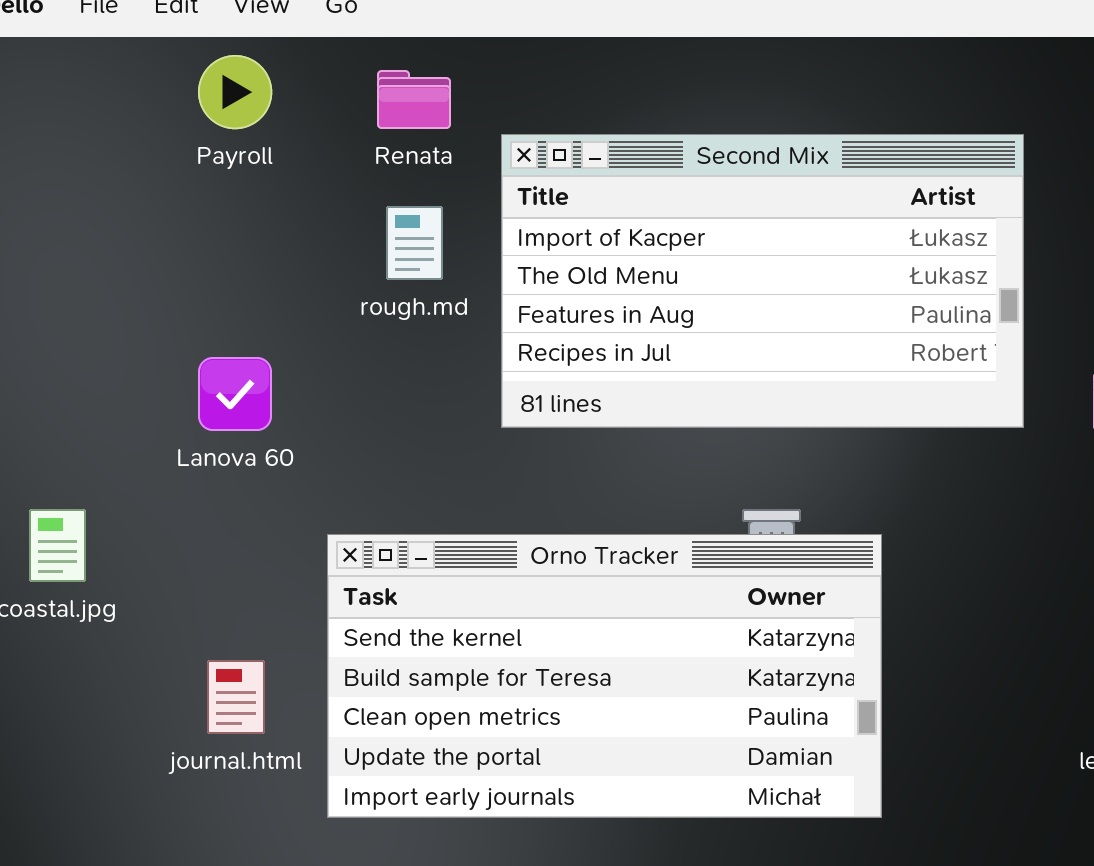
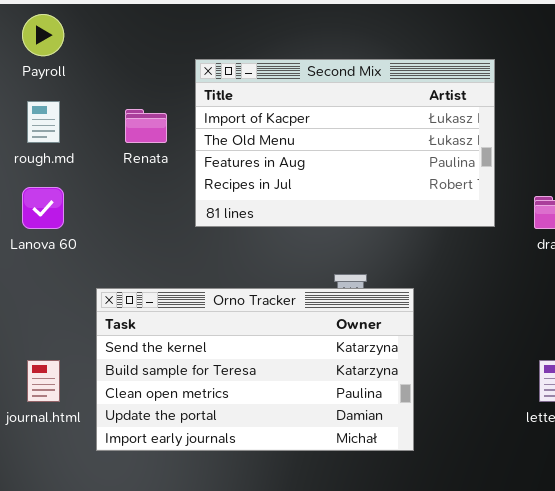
Renata: [377,70,451,129] -> [125,109,167,143], moved
rough.md: [386,206,443,280] -> [27,101,60,143], moved

